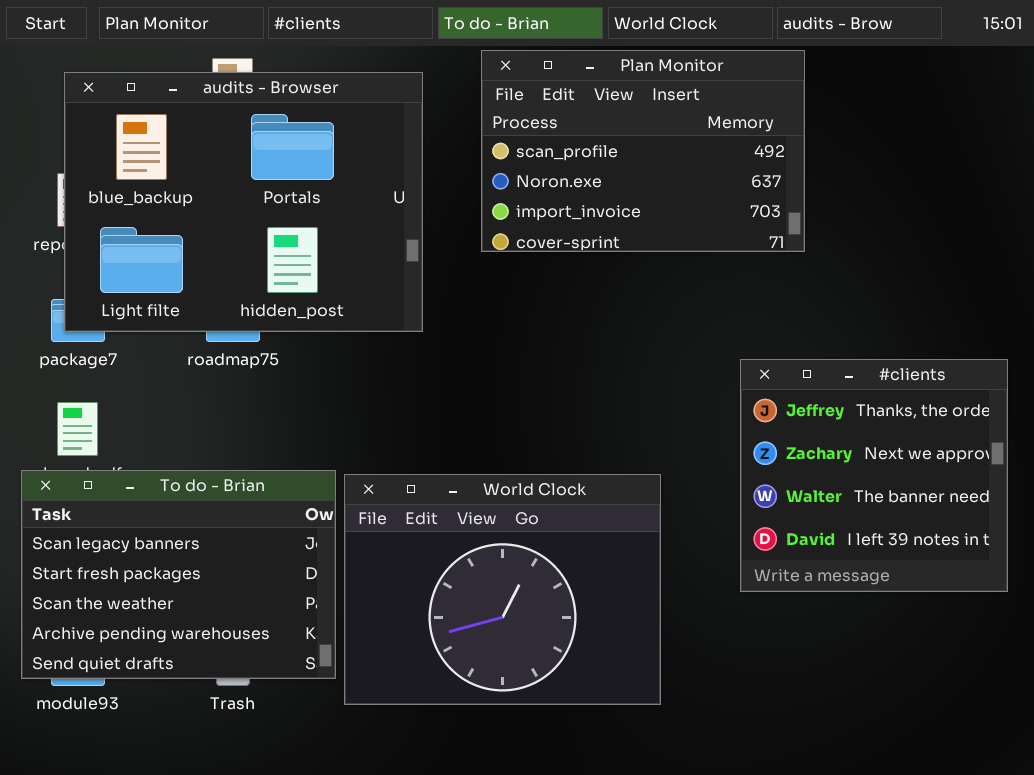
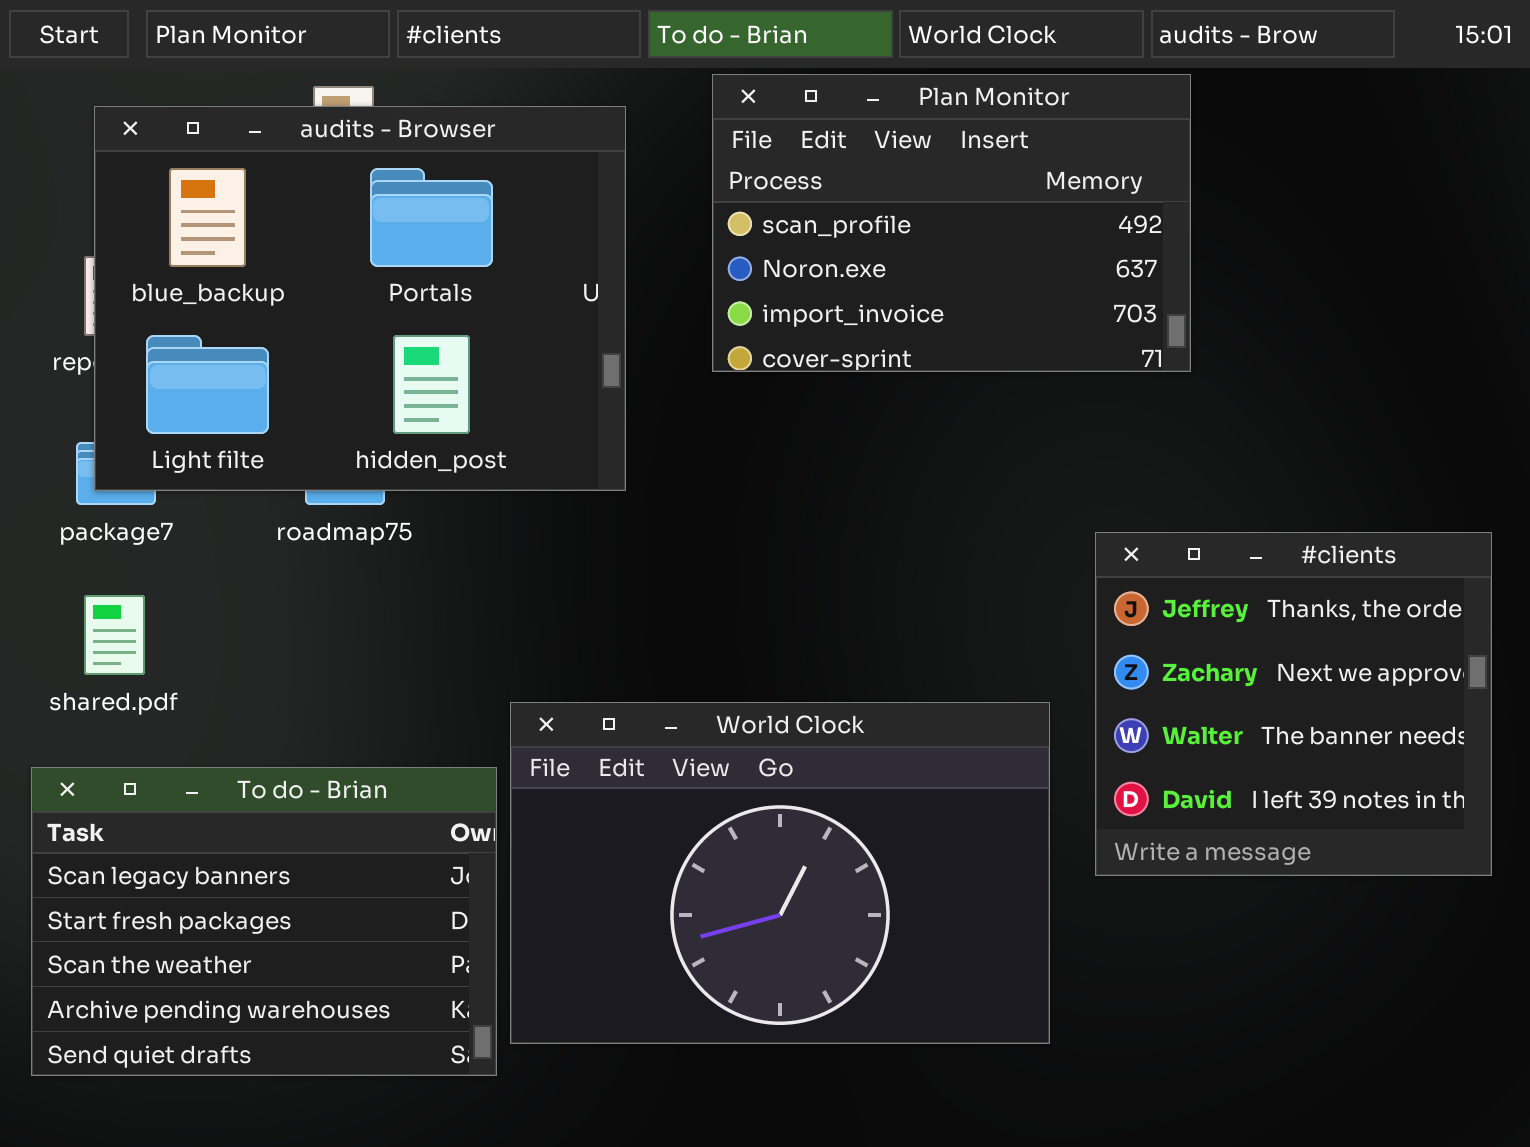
To do - Brian: [21,470,336,679] -> [31,767,497,1076], moved
World Clock: [344,474,661,705] -> [510,702,1050,1044], resized

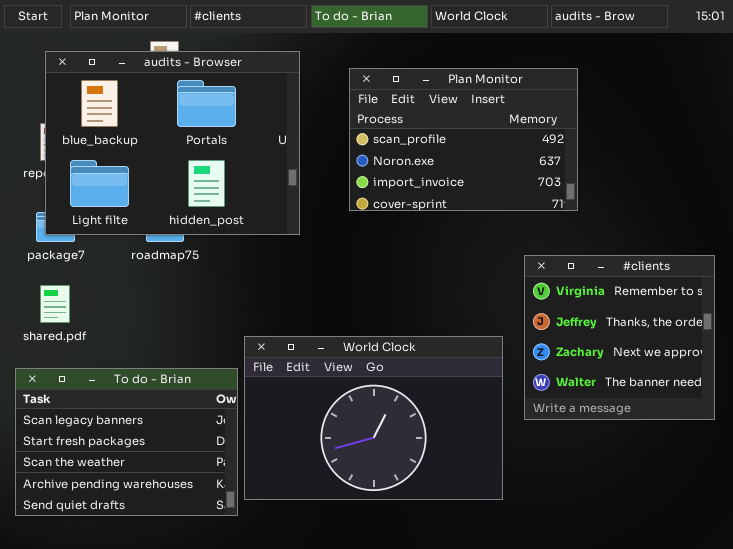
Plan Monitor: [712,74,1191,372] -> [349,68,578,211], moved
#clients: [1095,532,1492,876] -> [524,255,715,420], scrolled up 1 row

